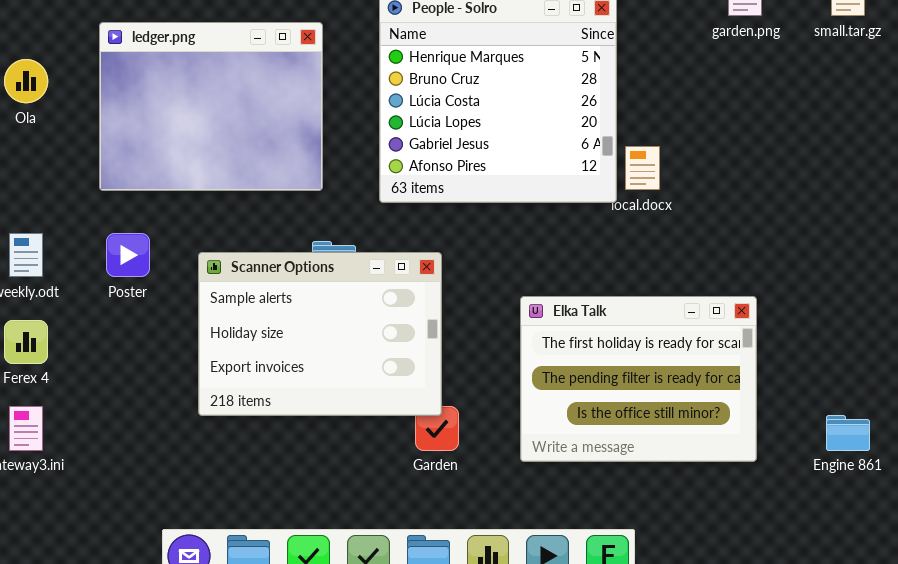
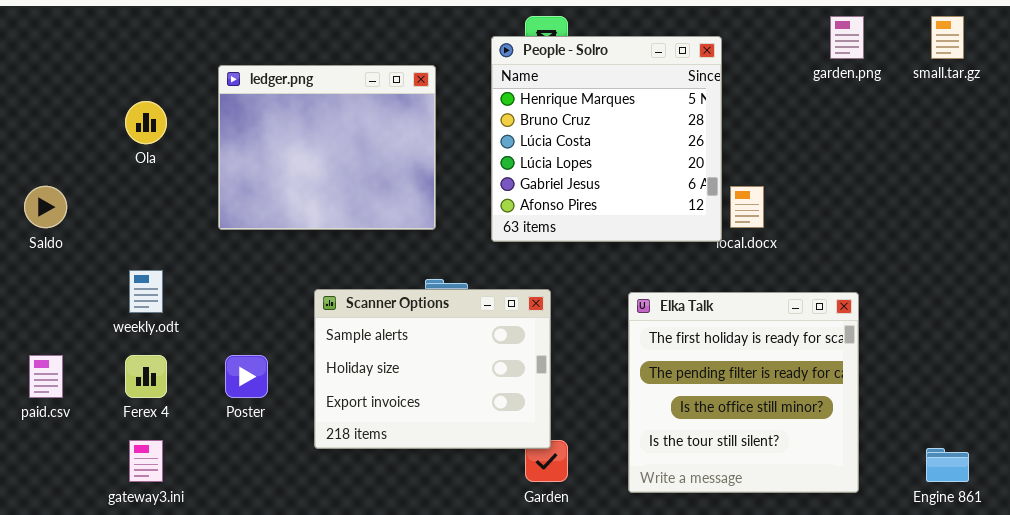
Poster: [106,233,150,277] -> [225,355,268,398], moved
Elka Talk: [520,296,757,462] -> [628,292,859,493], resized

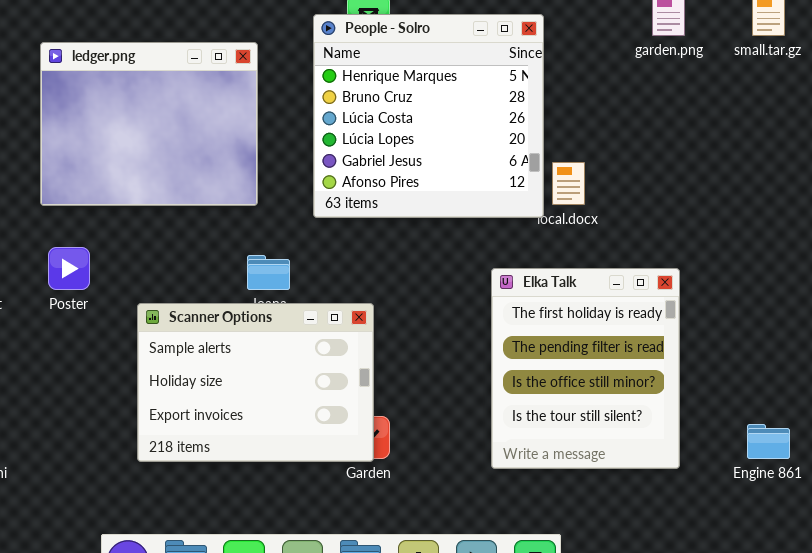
Scanner Options: [314,289,551,449] -> [137,303,374,462], moved
Elka Talk: [628,292,859,493] -> [491,268,680,469], resized
Poster: [225,355,268,398] -> [48,247,90,290], moved

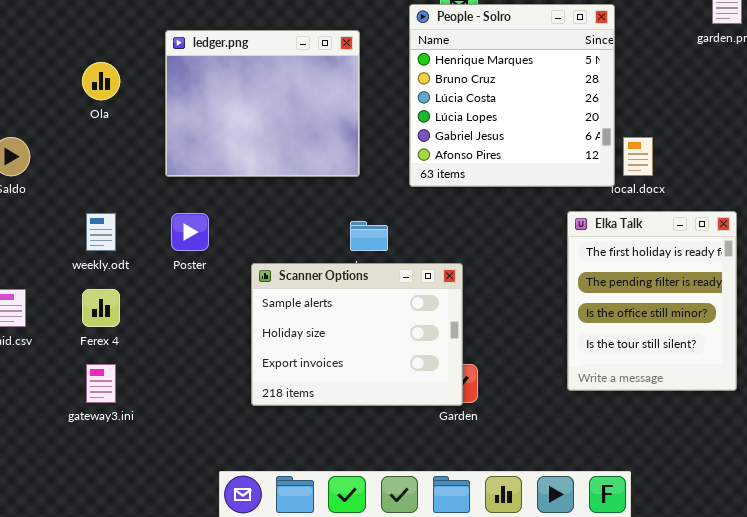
Elka Talk: [491,268,680,469] -> [567,211,737,391], moved

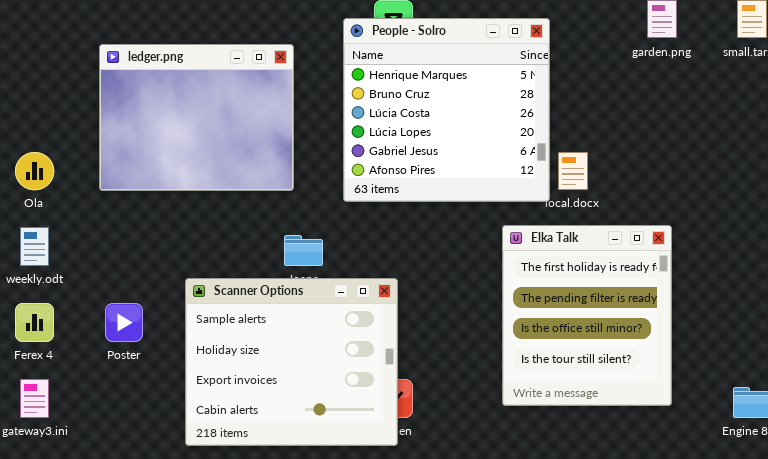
Ola: [82,62,120,100] -> [15,152,54,190], moved
Poster: [171,213,209,251] -> [105,303,143,342], moved
Scanner Options: [251,263,463,406] -> [185,278,398,446], resized

